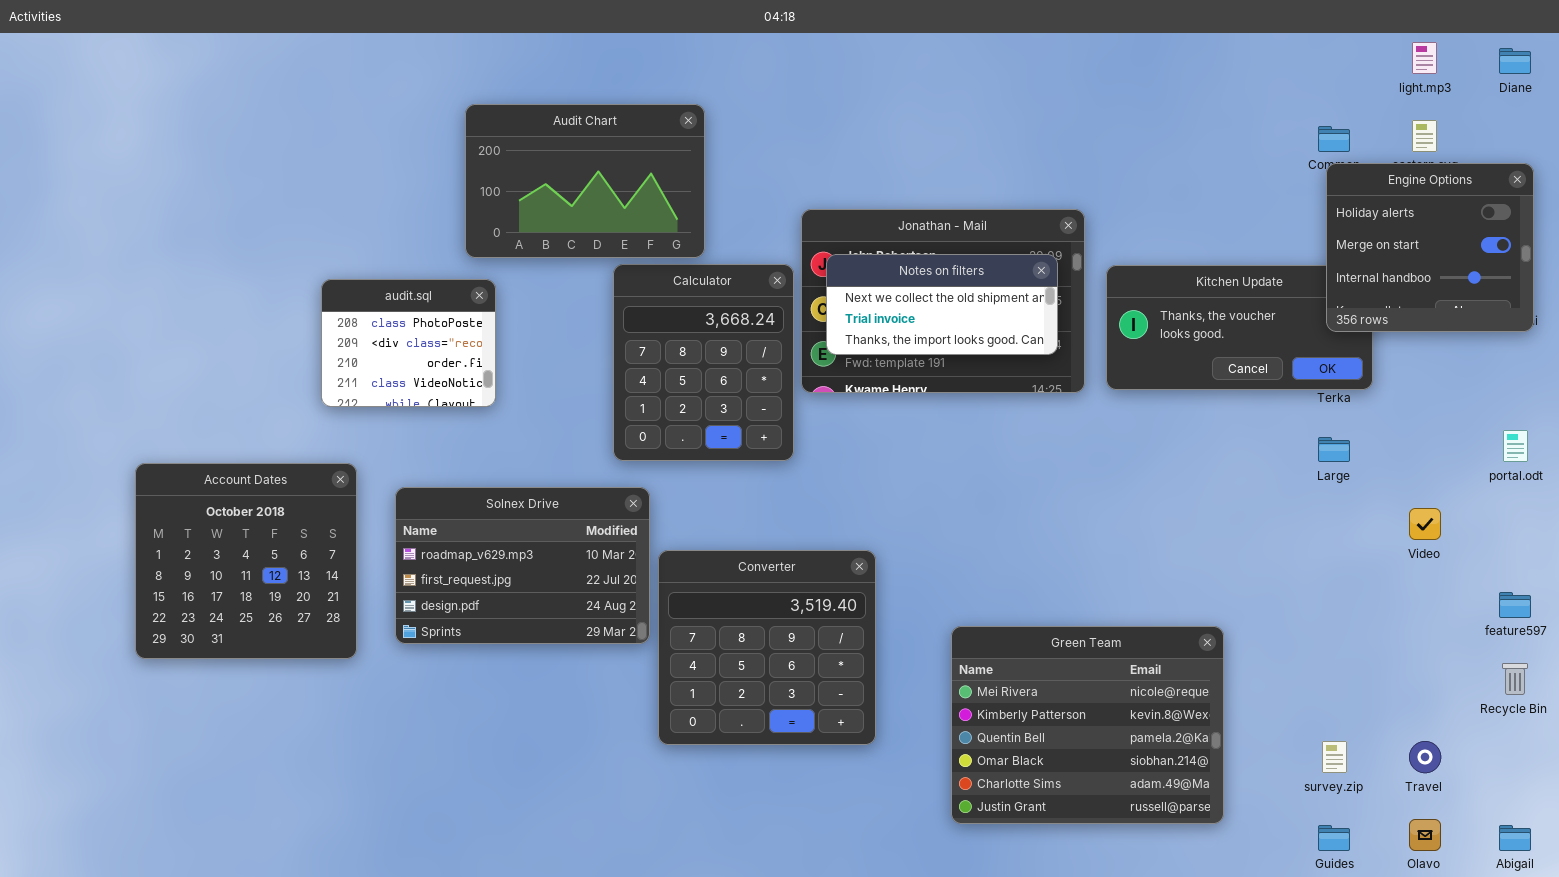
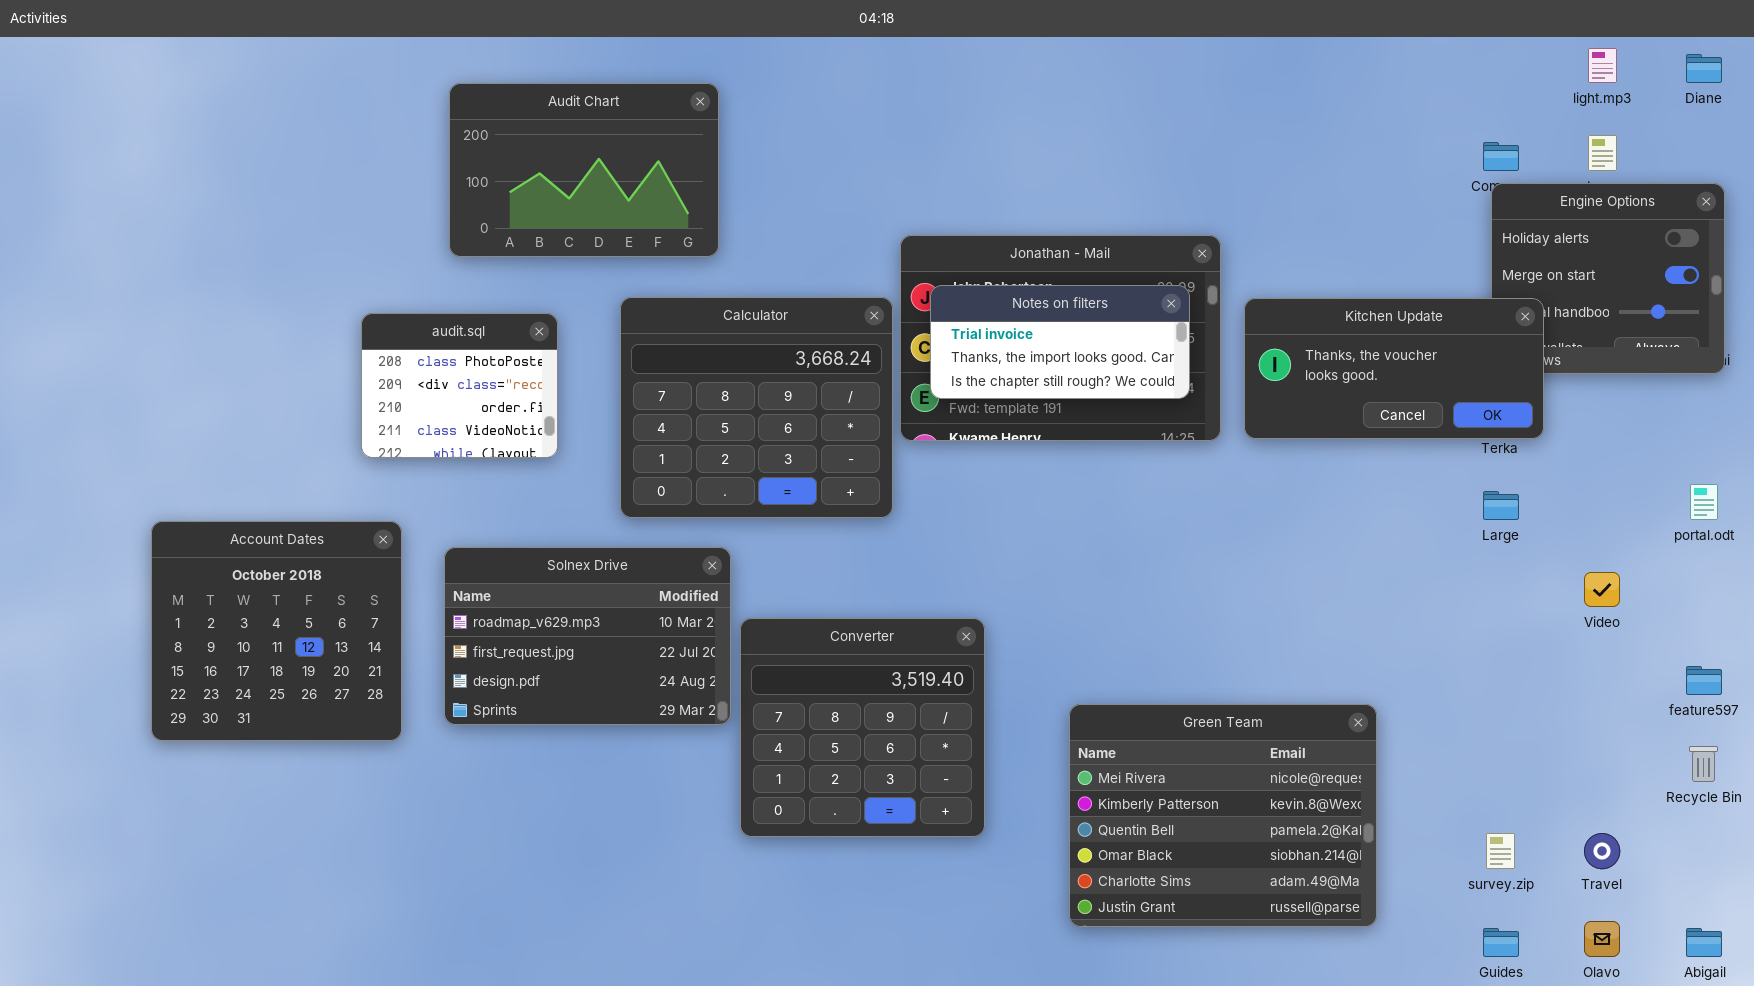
Audit Chart: [465,104,705,258] -> [449,83,719,257], moved
Notes on filters: [826,254,1058,355] -> [930,285,1190,399], scrolled down 1 row
Calculator: [613,264,794,461] -> [620,297,893,518], resized
Kitchen Update: [1106,265,1373,390] -> [1244,298,1544,439], raised

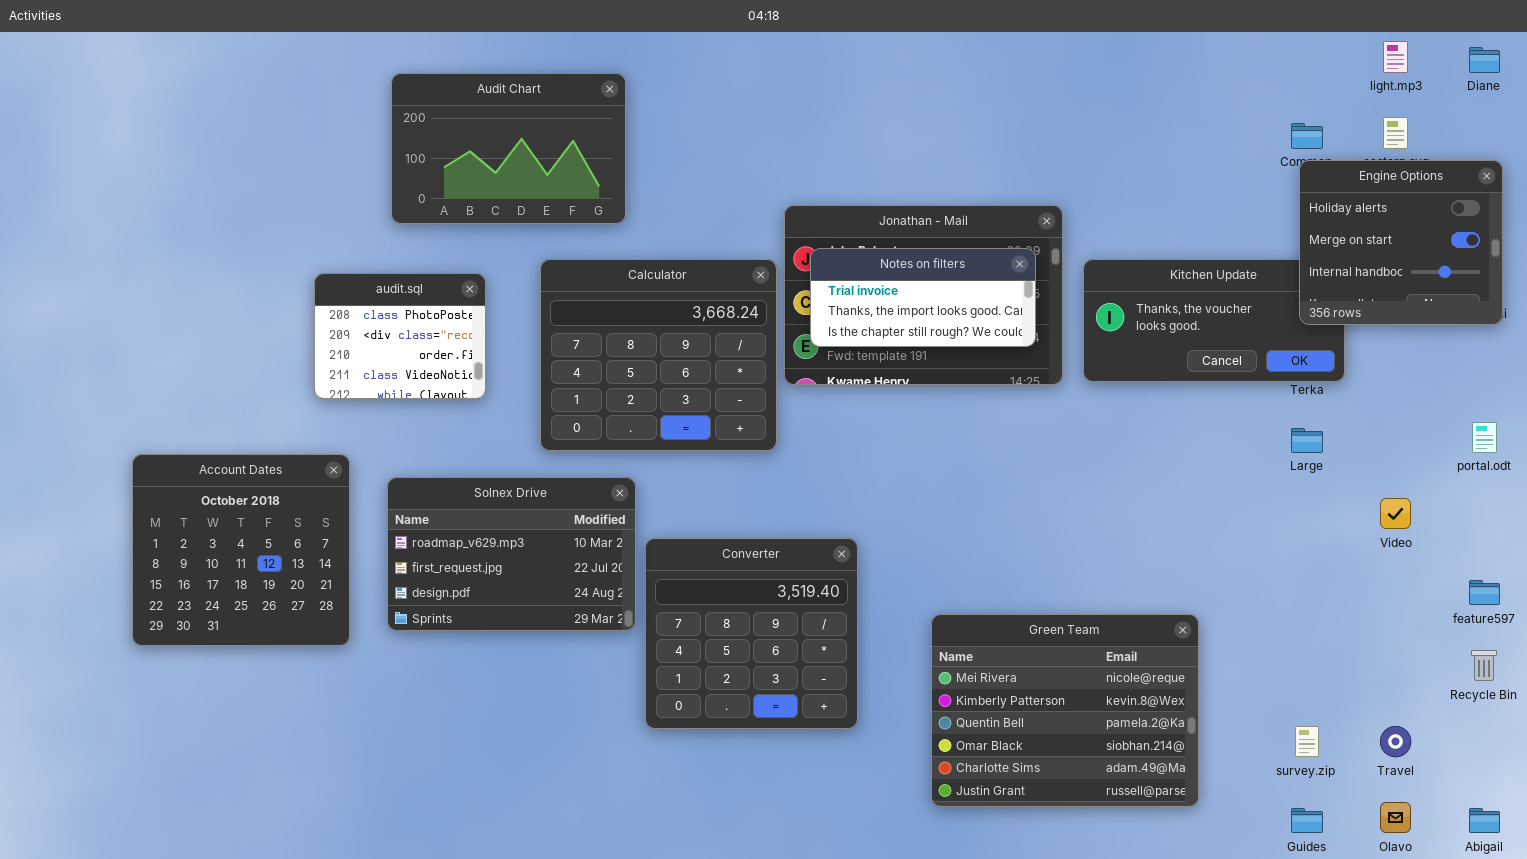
Engine Options: [1491,183,1725,374] -> [1299,160,1503,325], raised

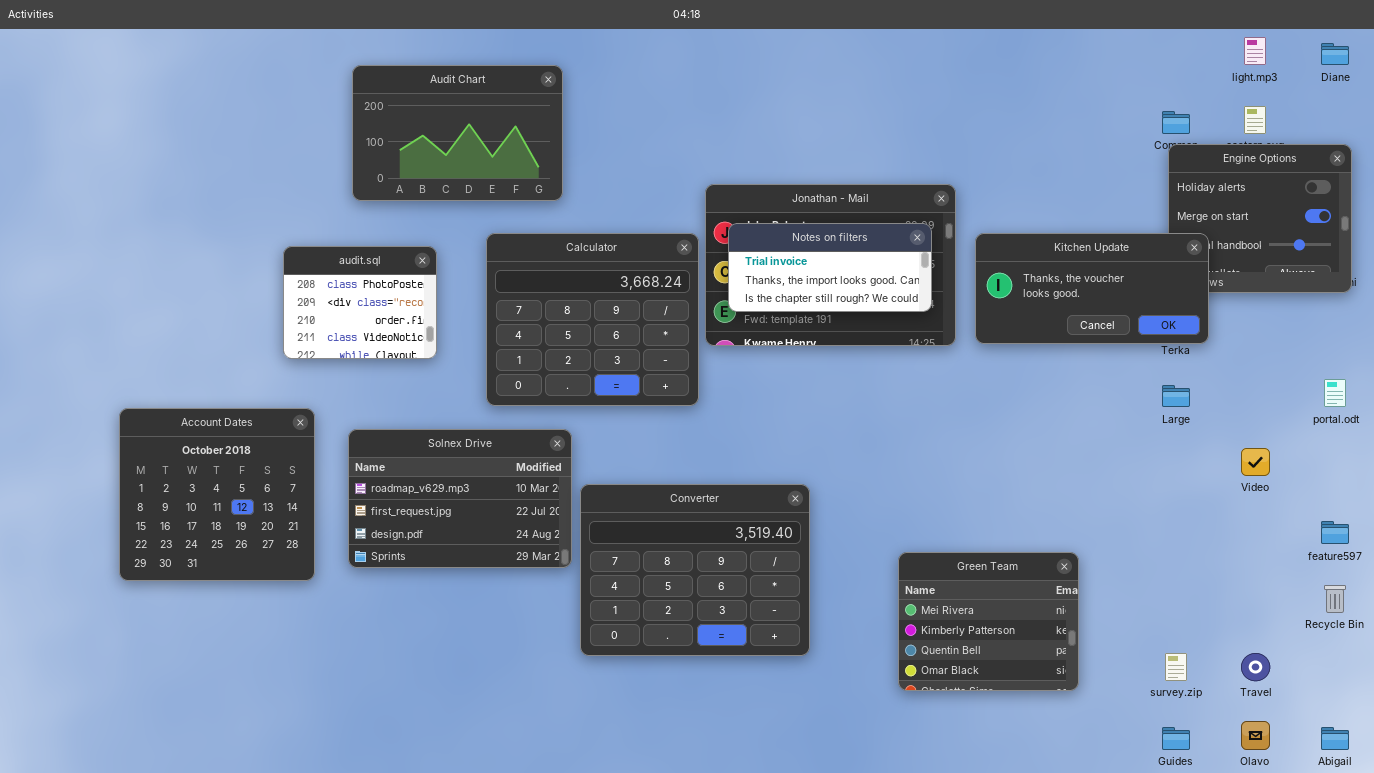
Kitchen Update: [1083,259,1345,382] -> [975,233,1209,344], raised
Converter: [645,538,858,729] -> [580,484,810,656], resized
Green Team: [931,614,1199,807] -> [898,552,1079,691], resized

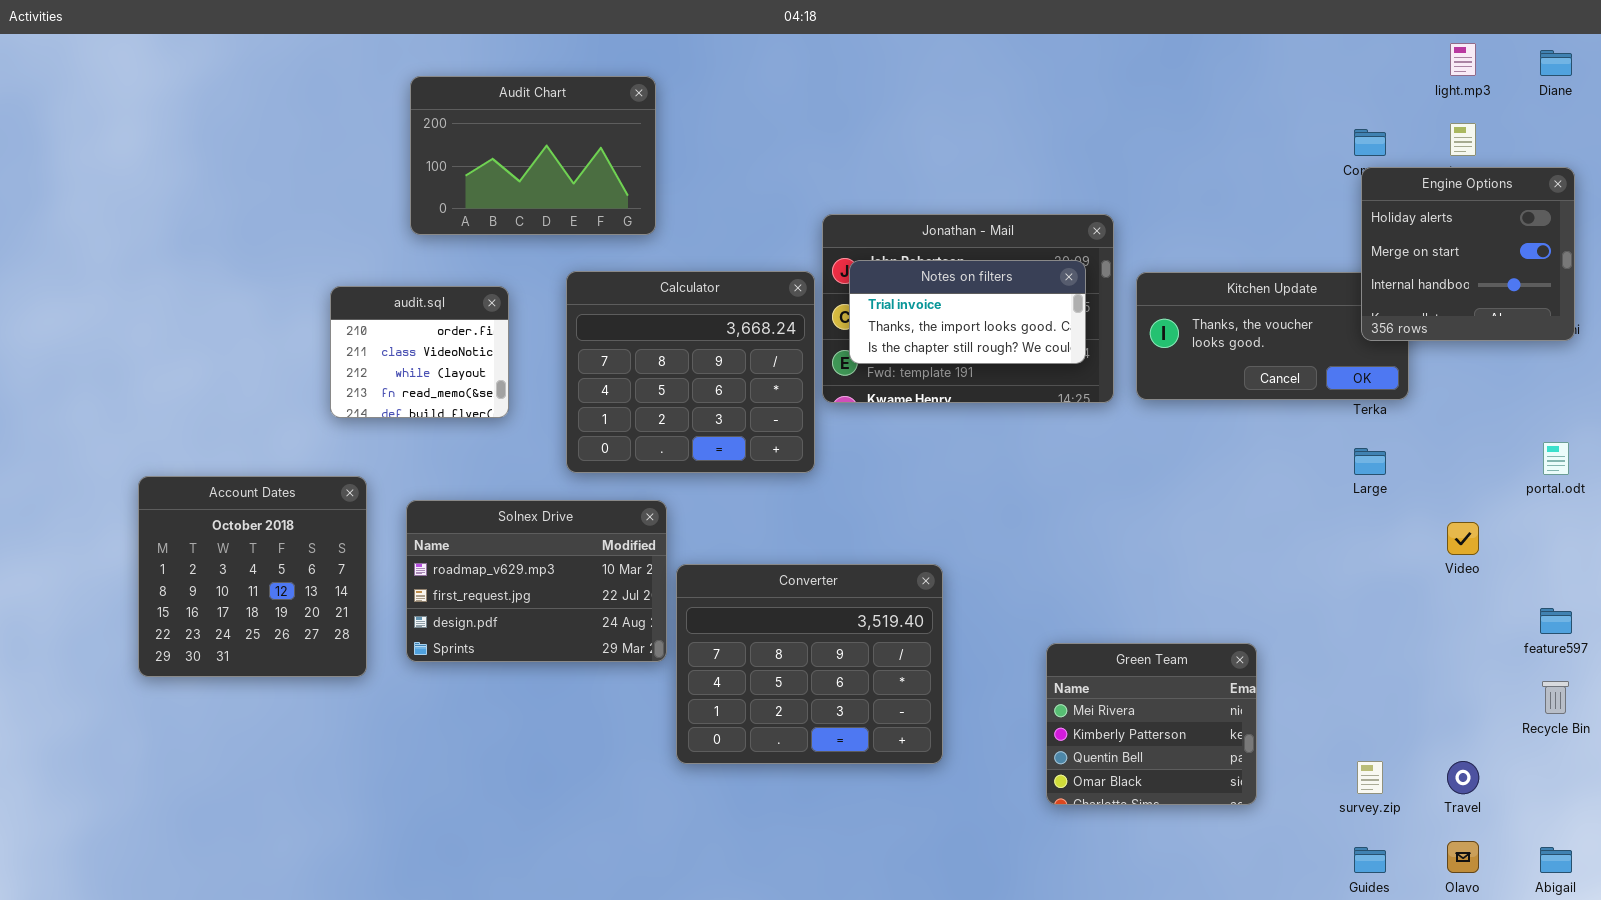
Engine Options: [1168,144,1352,293] -> [1361,167,1575,341], raised
audit.sql: [283,246,437,359] -> [330,286,509,418], scrolled down 2 rows

